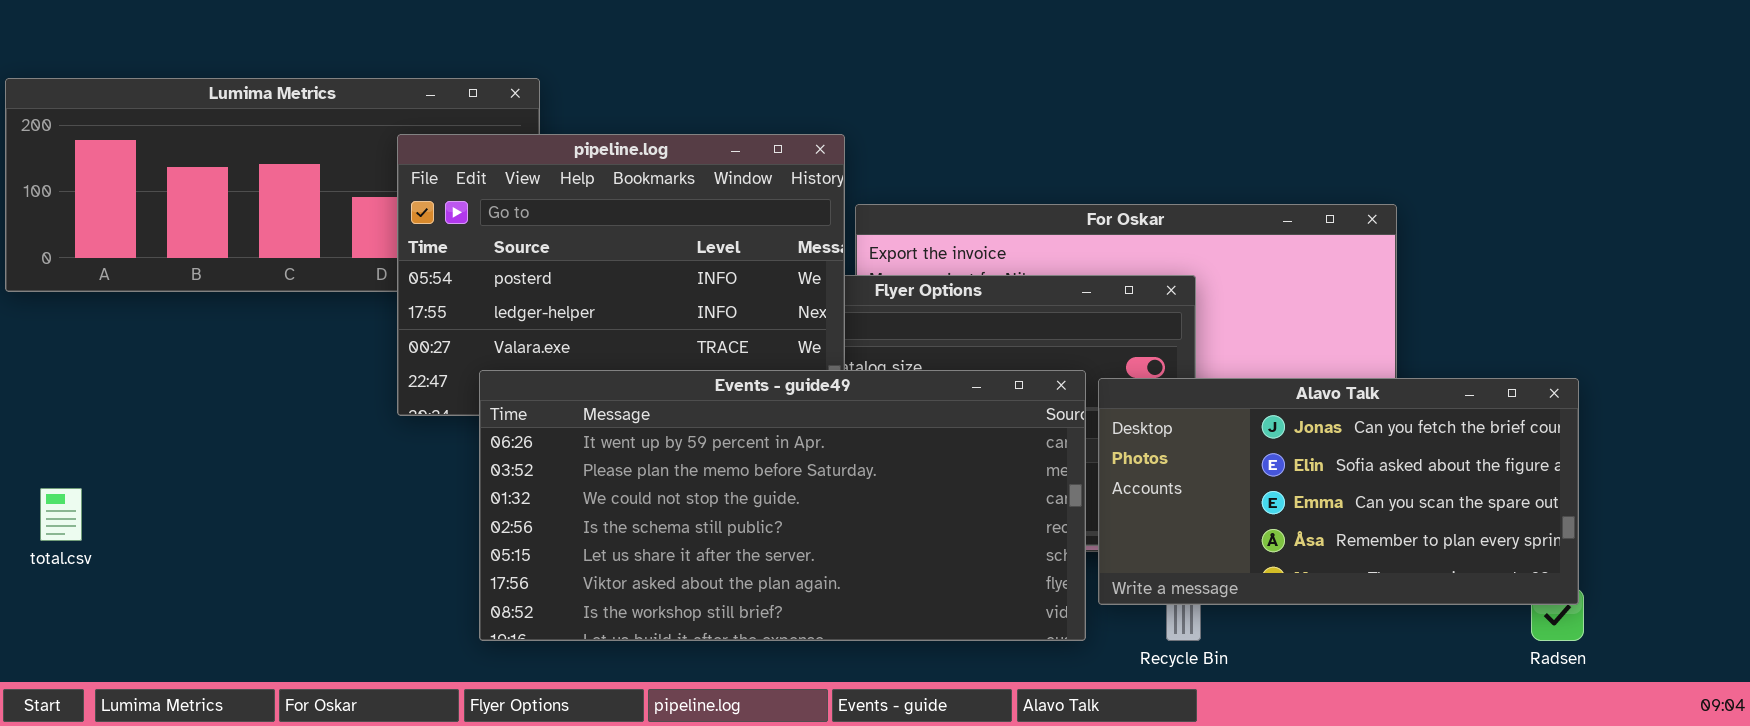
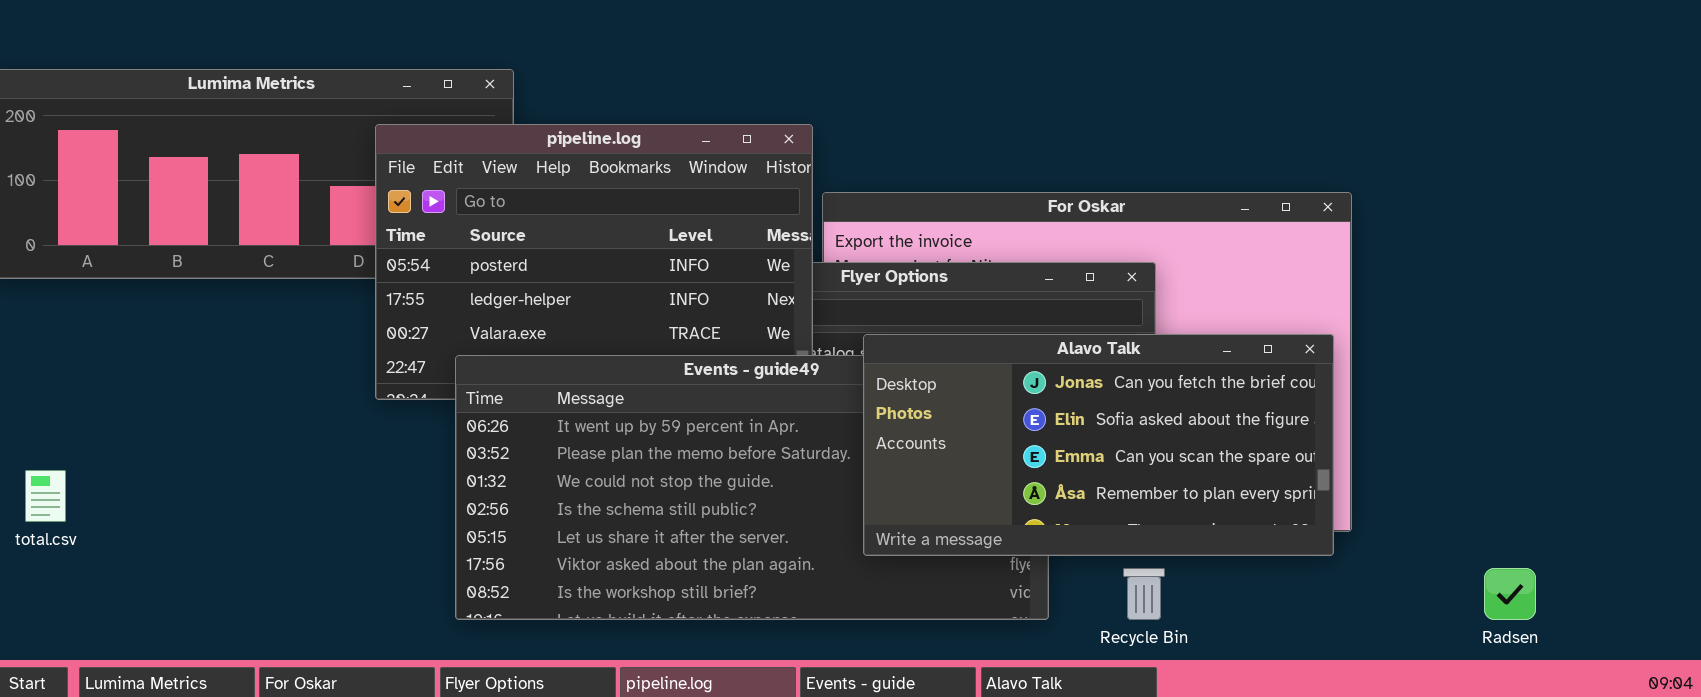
Alavo Talk: [1098,378,1579,605] -> [863,334,1334,556], moved

